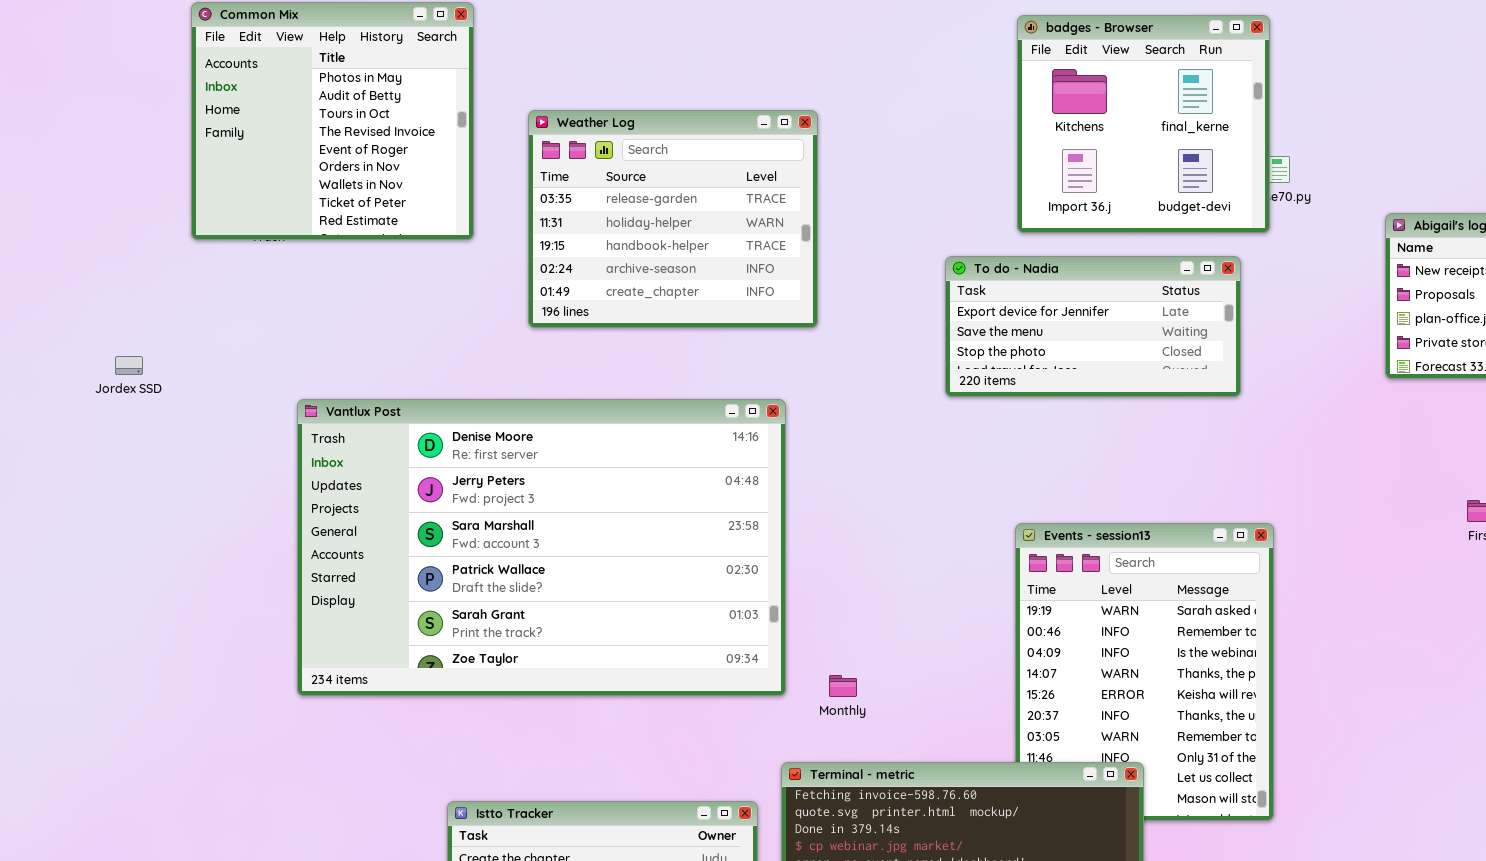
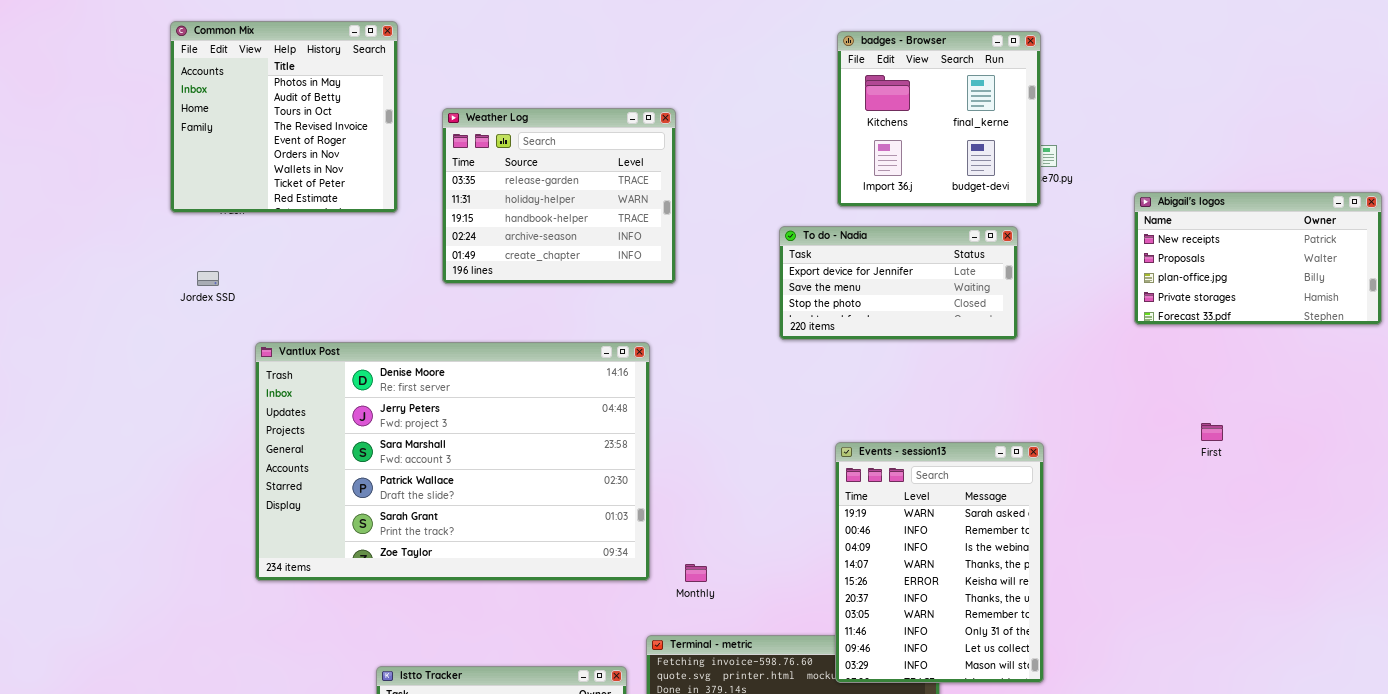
Jordex SSD: [115,356,143,375] -> [197,271,219,286], moved
Events - session13: [1015,523,1274,821] -> [835,442,1044,683], raised

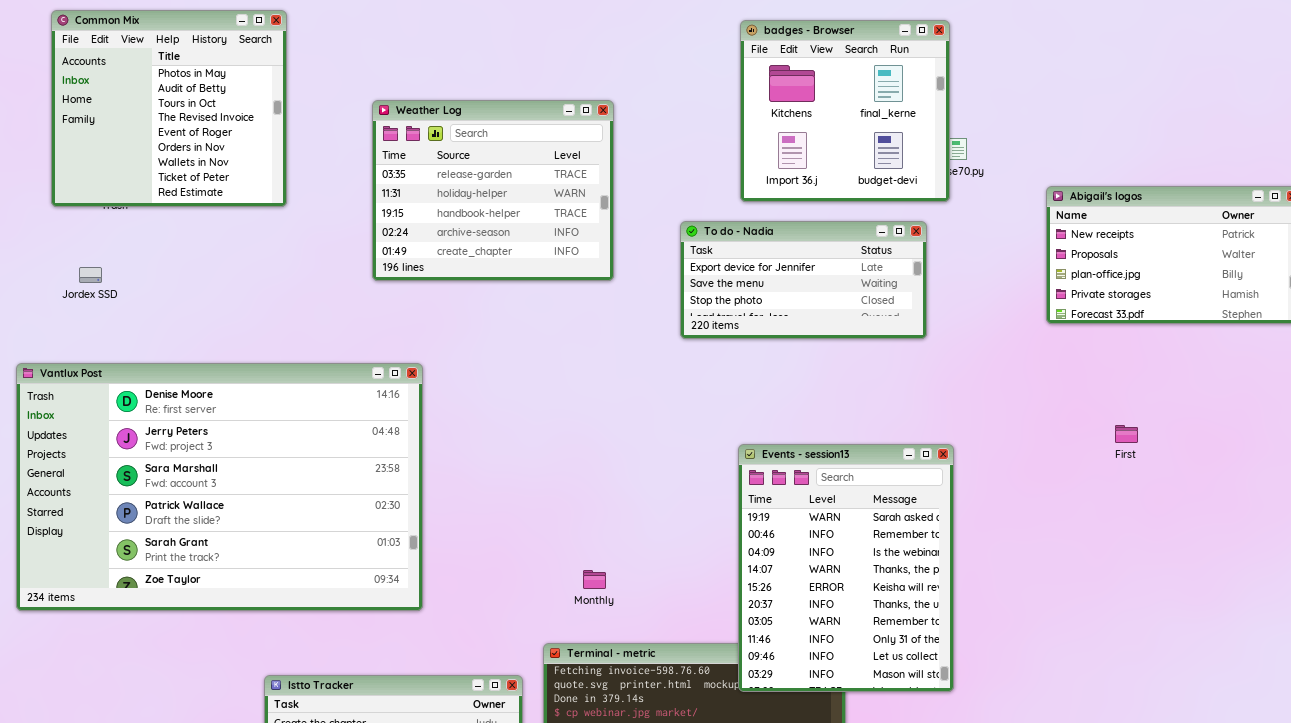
Weather Log: [442,108,676,284] -> [372,100,614,281], moved
Vantlux Post: [255,342,650,581] -> [16,363,423,611], moved

